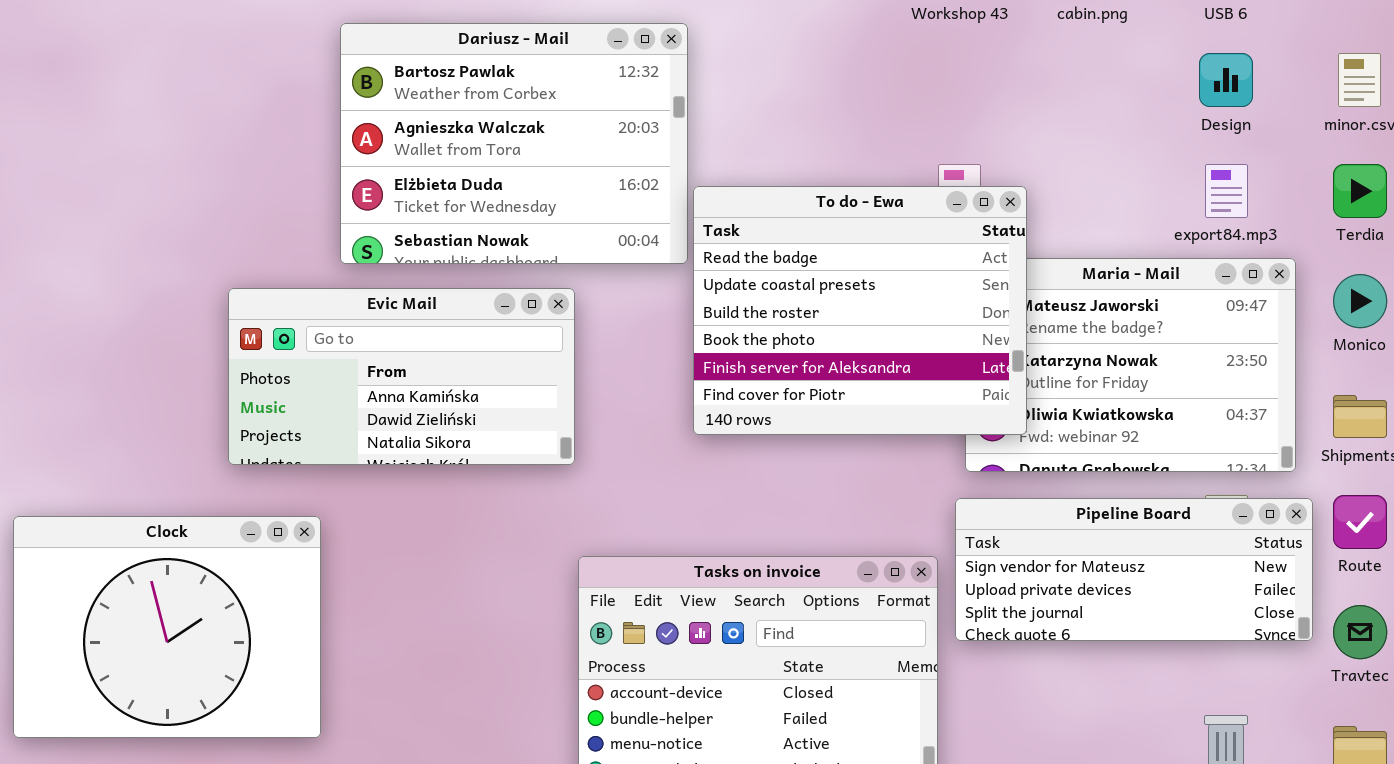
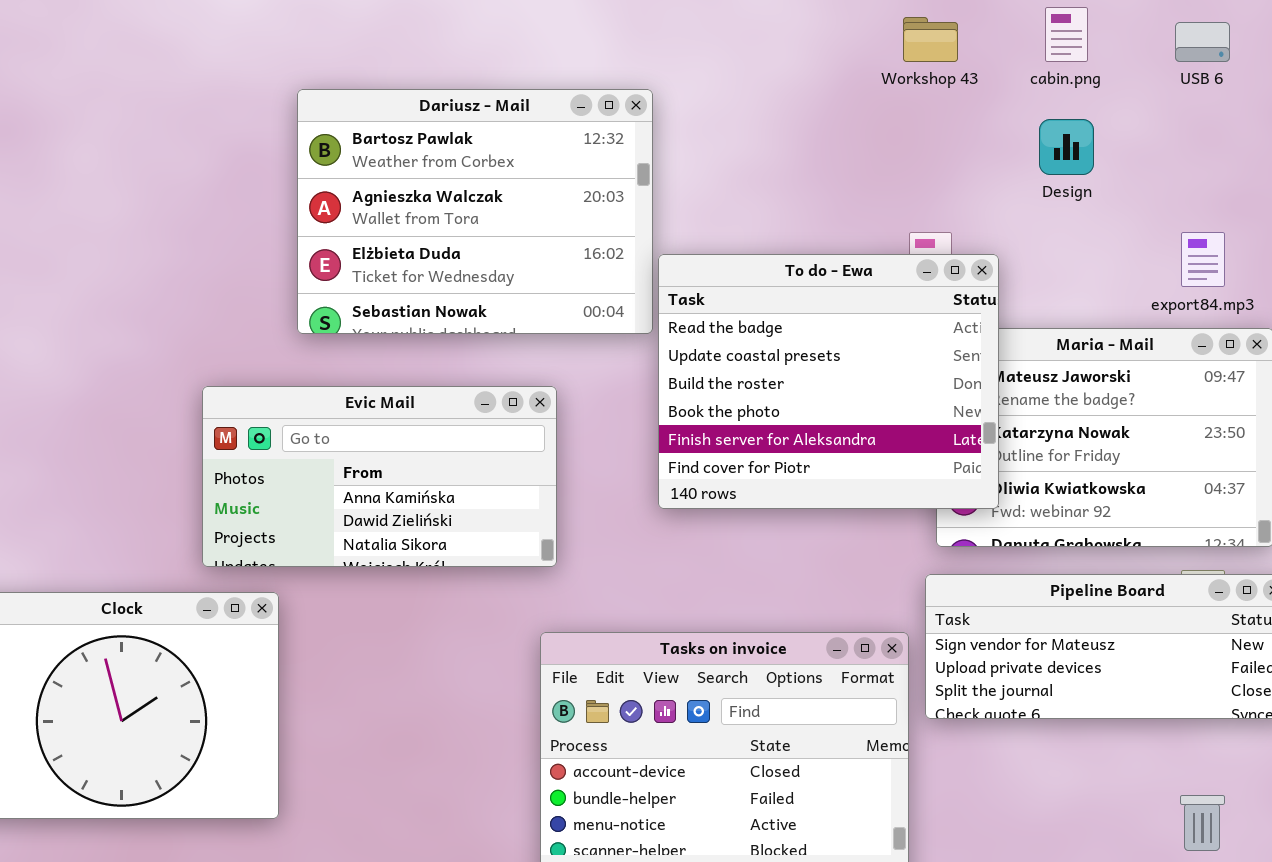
Design: [1199,53,1253,107] -> [1039,119,1094,175], moved
Evic Mail: [228,288,575,465] -> [202,386,557,567], moved

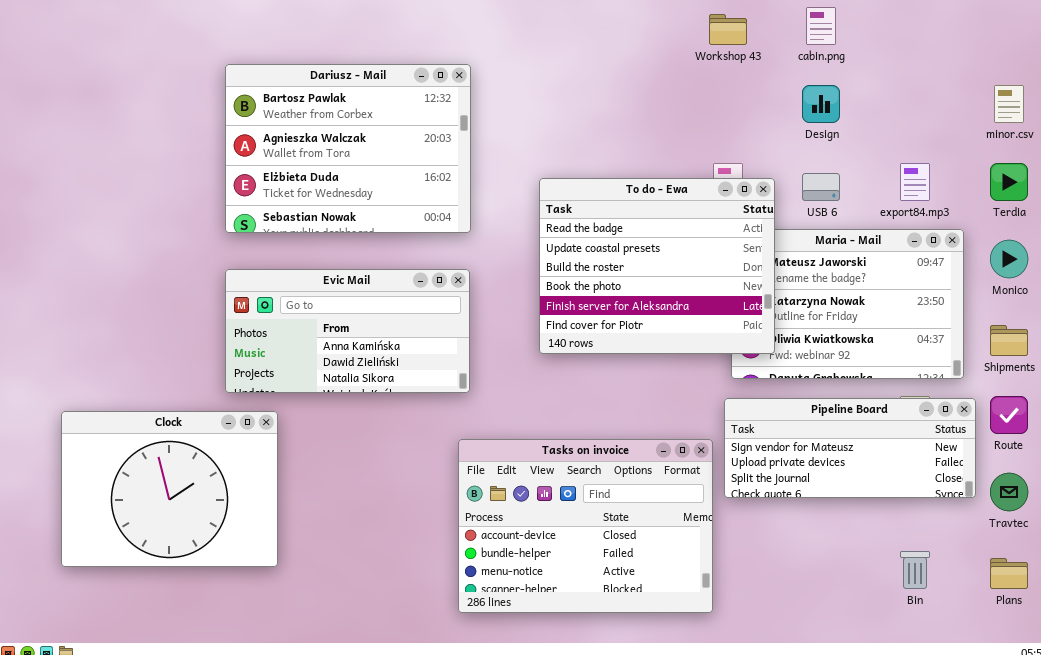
USB 6: [1175,22,1230,62] -> [802,173,840,201], moved
Dariusz - Mail: [297,89,653,334] -> [225,64,471,233], moved

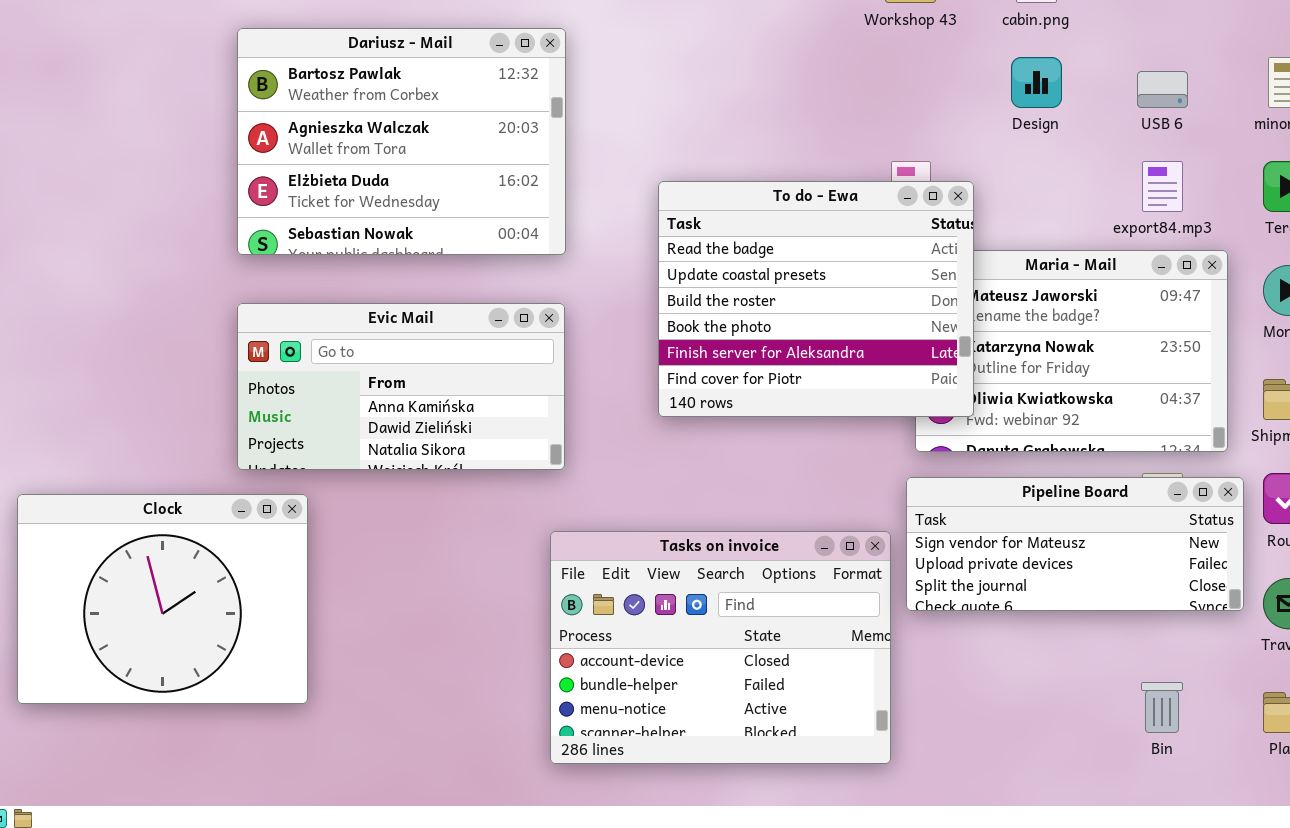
USB 6: [802,173,840,201] -> [1137,71,1188,108], moved

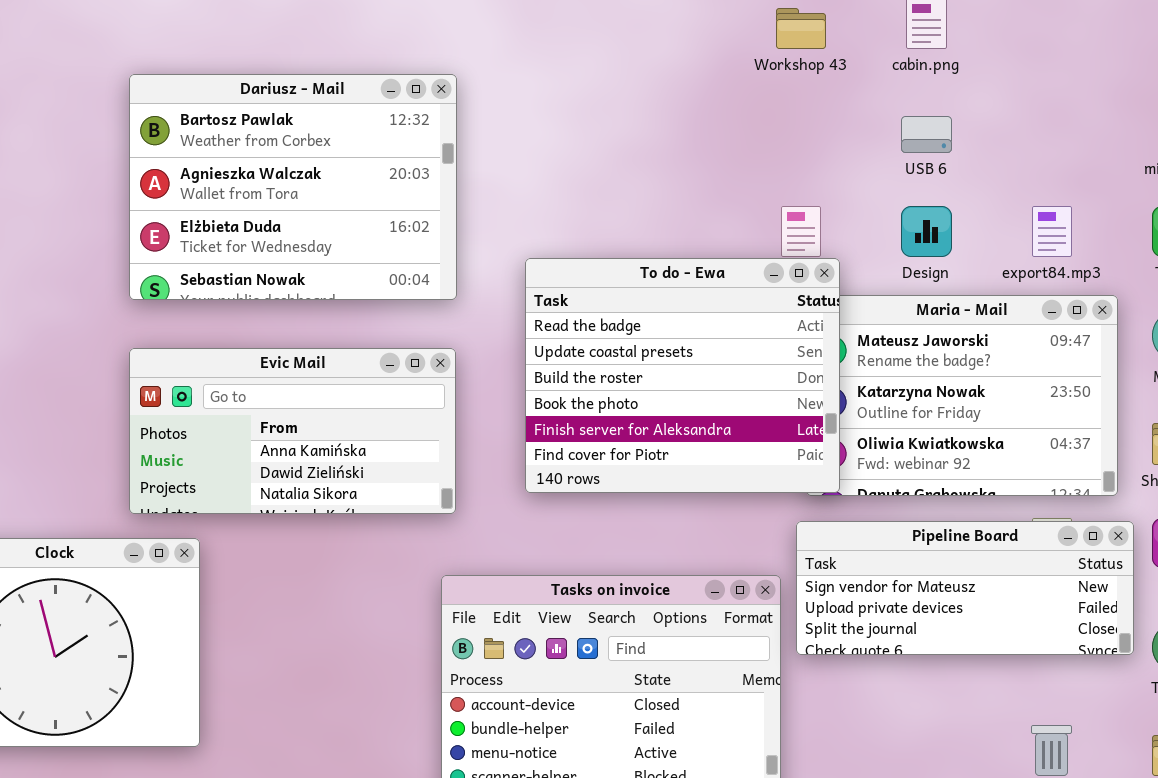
Design: [1011,57,1062,108] -> [901,206,952,257], moved
USB 6: [1137,71,1188,108] -> [901,116,952,153], moved
To do - Ewa: [658,181,974,417] -> [525,258,840,493], moved

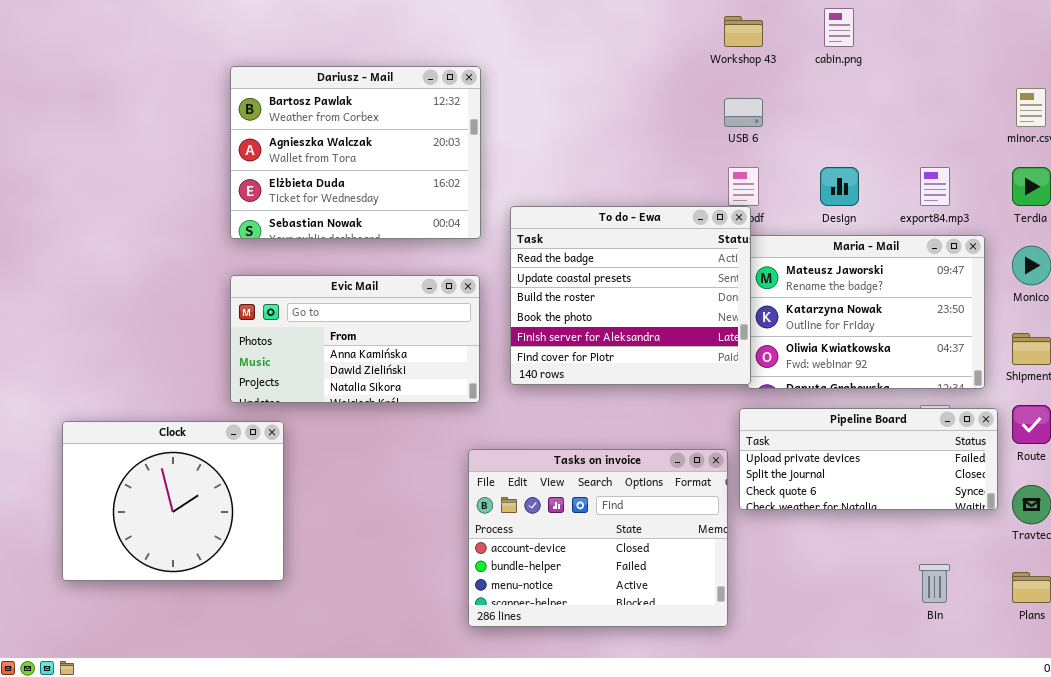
USB 6: [901,116,952,153] -> [724,98,763,127], moved
To do - Ewa: [525,258,840,493] -> [510,206,751,385], moved
Pipeline Board: [796,521,1134,655] -> [739,408,998,510], scrolled down 1 row

